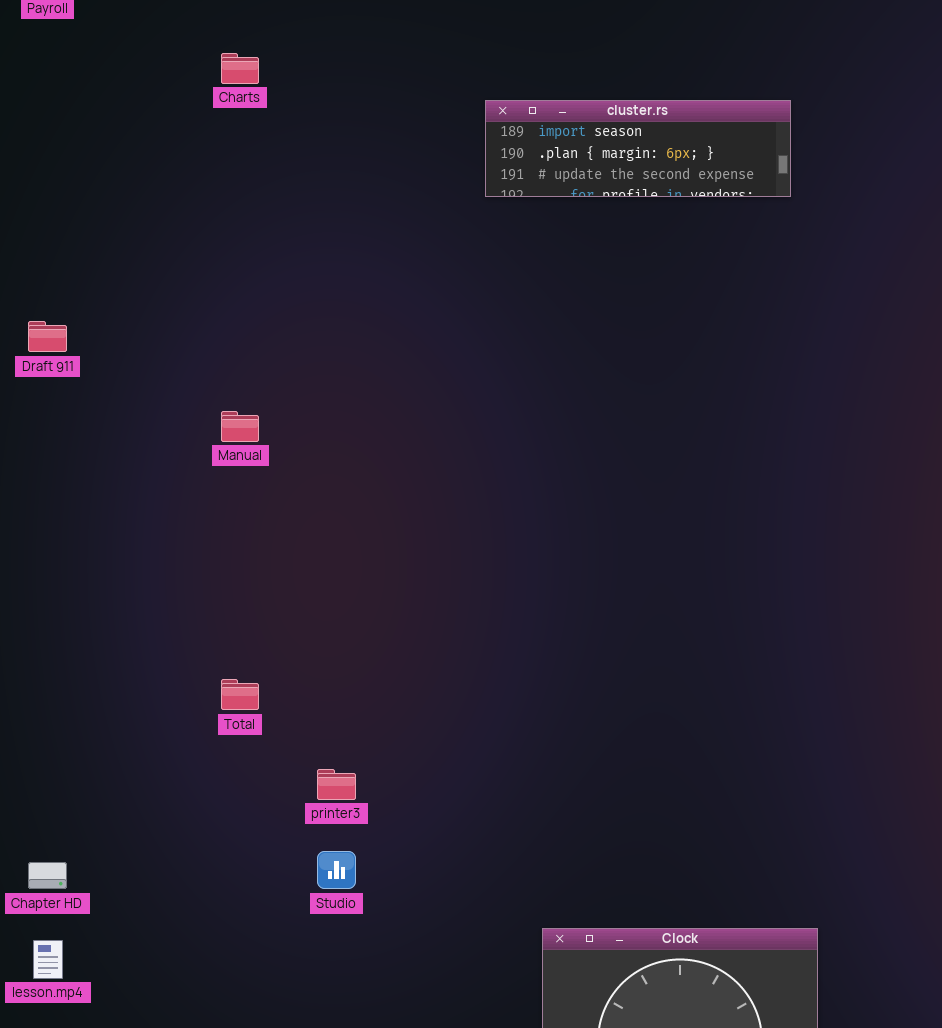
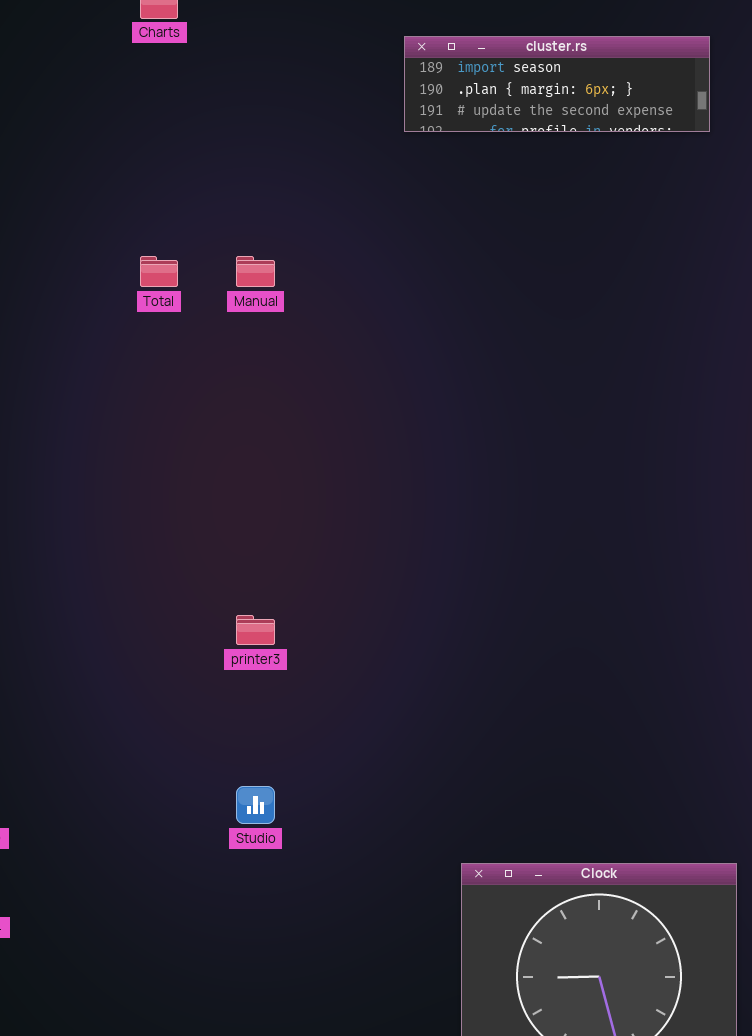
Manual: [221,411,259,442] -> [236,256,275,287], moved
Total: [221,679,259,710] -> [140,256,178,287], moved
printer3: [317,769,356,800] -> [236,615,275,645], moved

